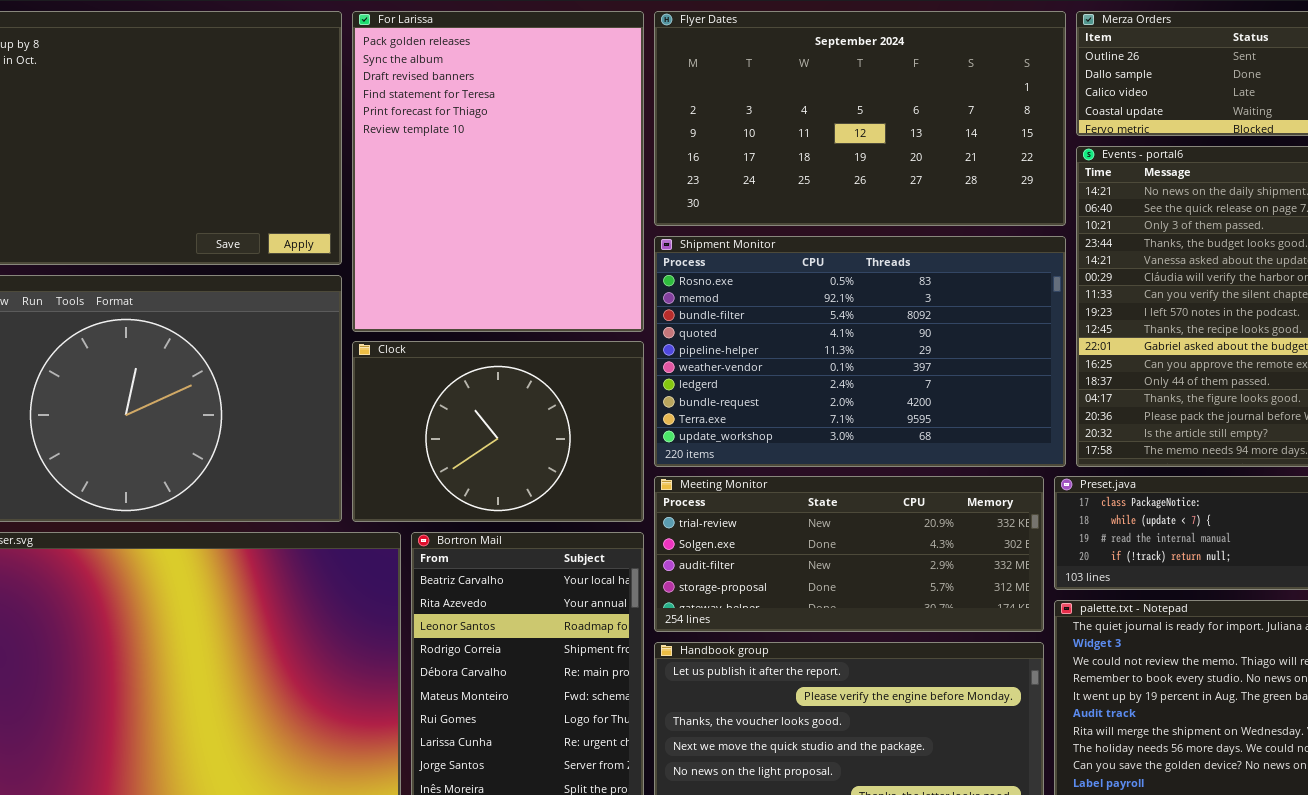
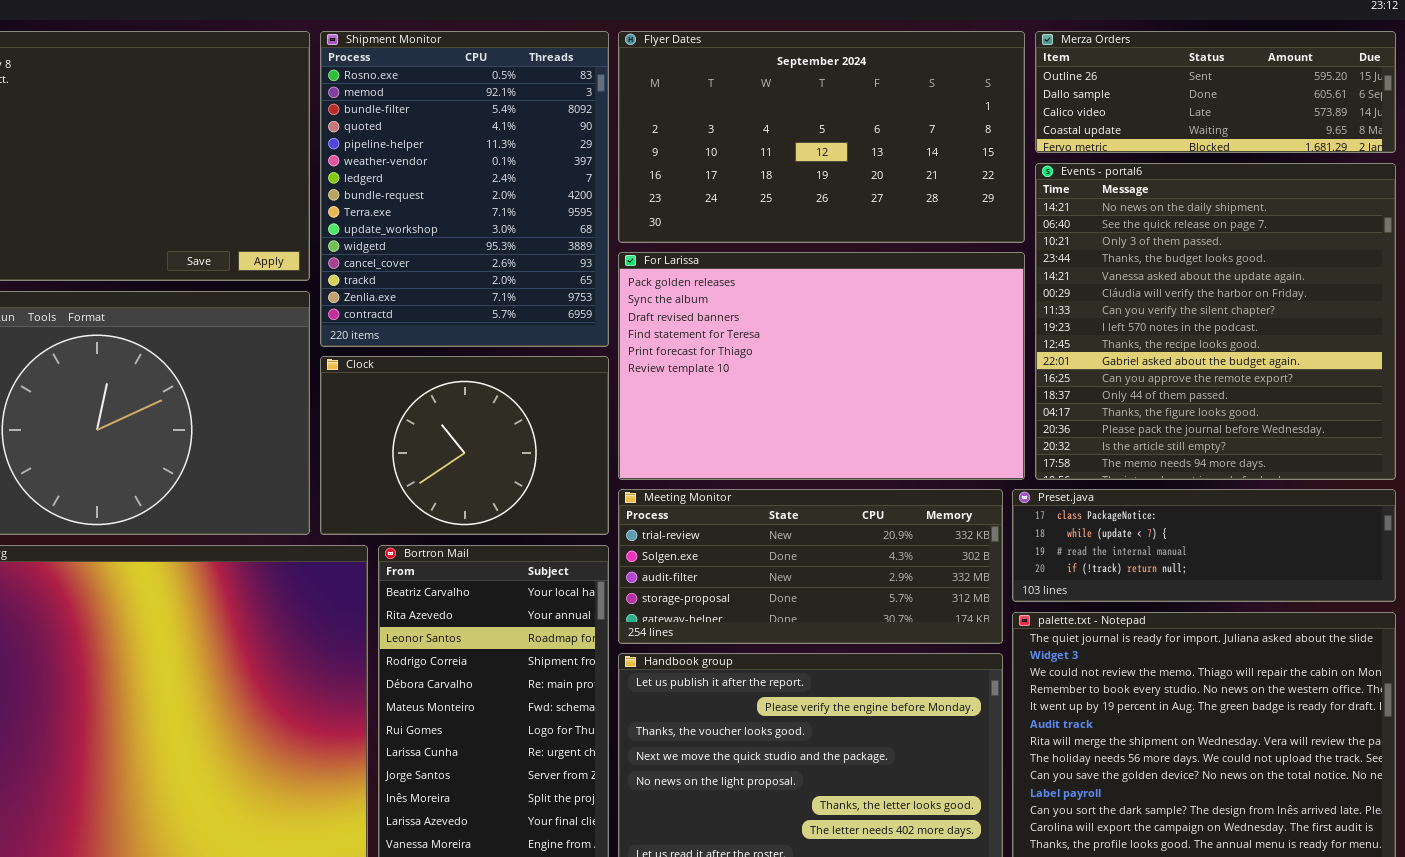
For Larissa: [352,11,644,332] -> [618,252,1025,480], moved, resized
Shipment Monitor: [654,236,1066,467] -> [320,31,609,347], moved, resized

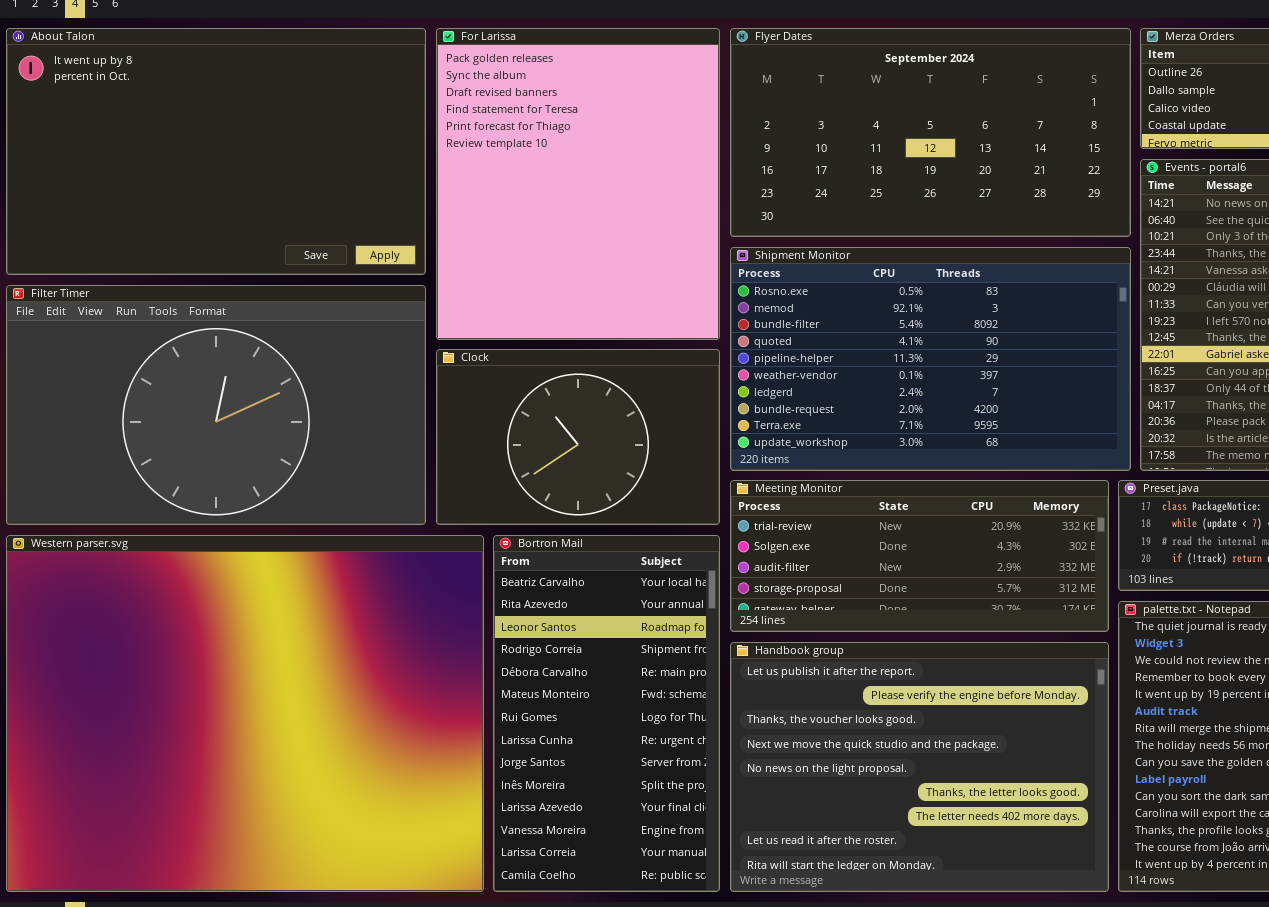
Shipment Monitor: [320,31,609,347] -> [730,247,1131,471], moved, resized
For Larissa: [618,252,1025,480] -> [436,28,720,340], moved, resized

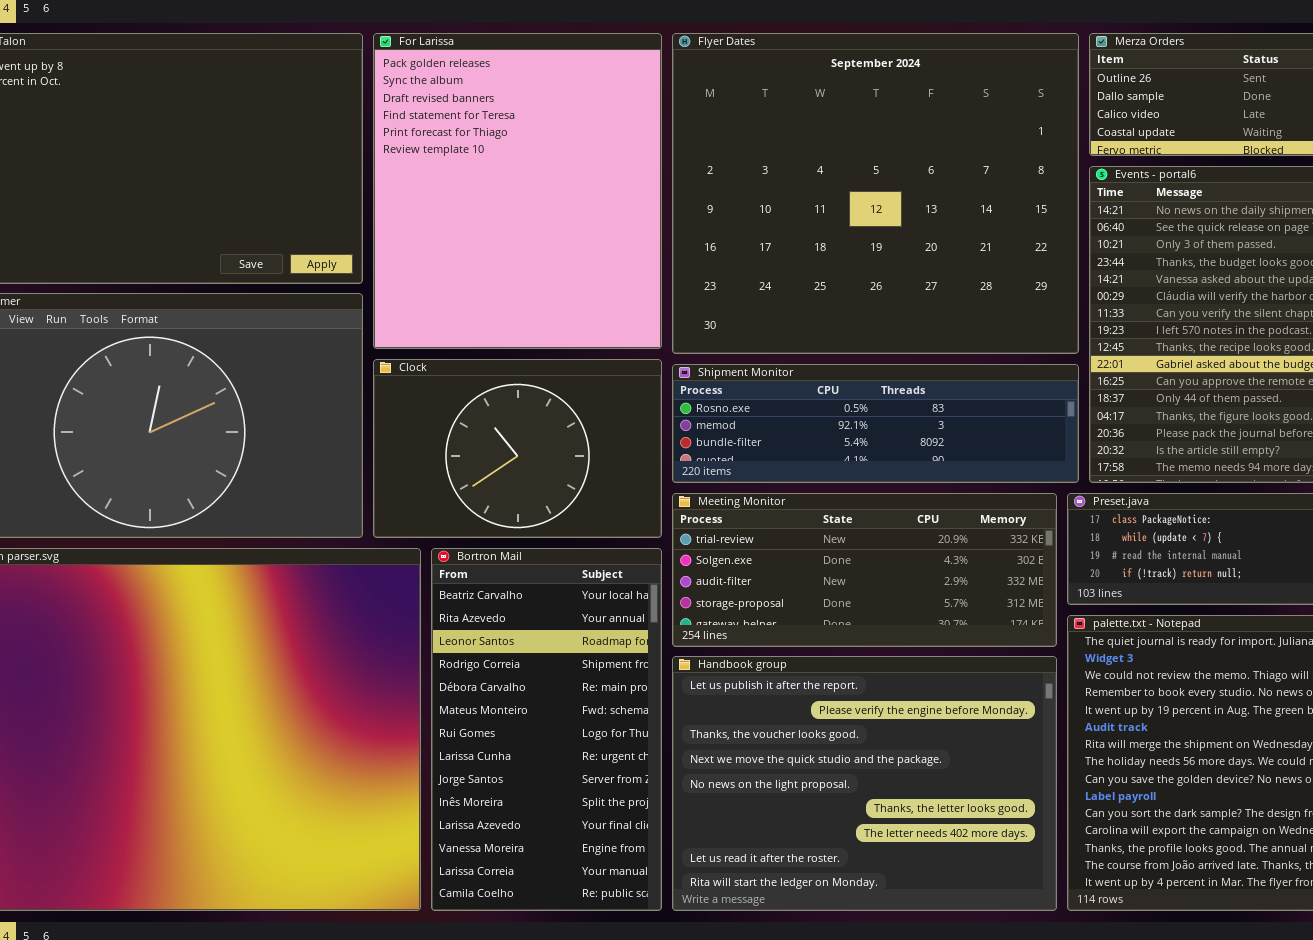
Flyer Dates: [730,28,1131,237] -> [672,33,1079,354], resized
Shipment Monitor: [730,247,1131,471] -> [672,364,1079,483], resized

